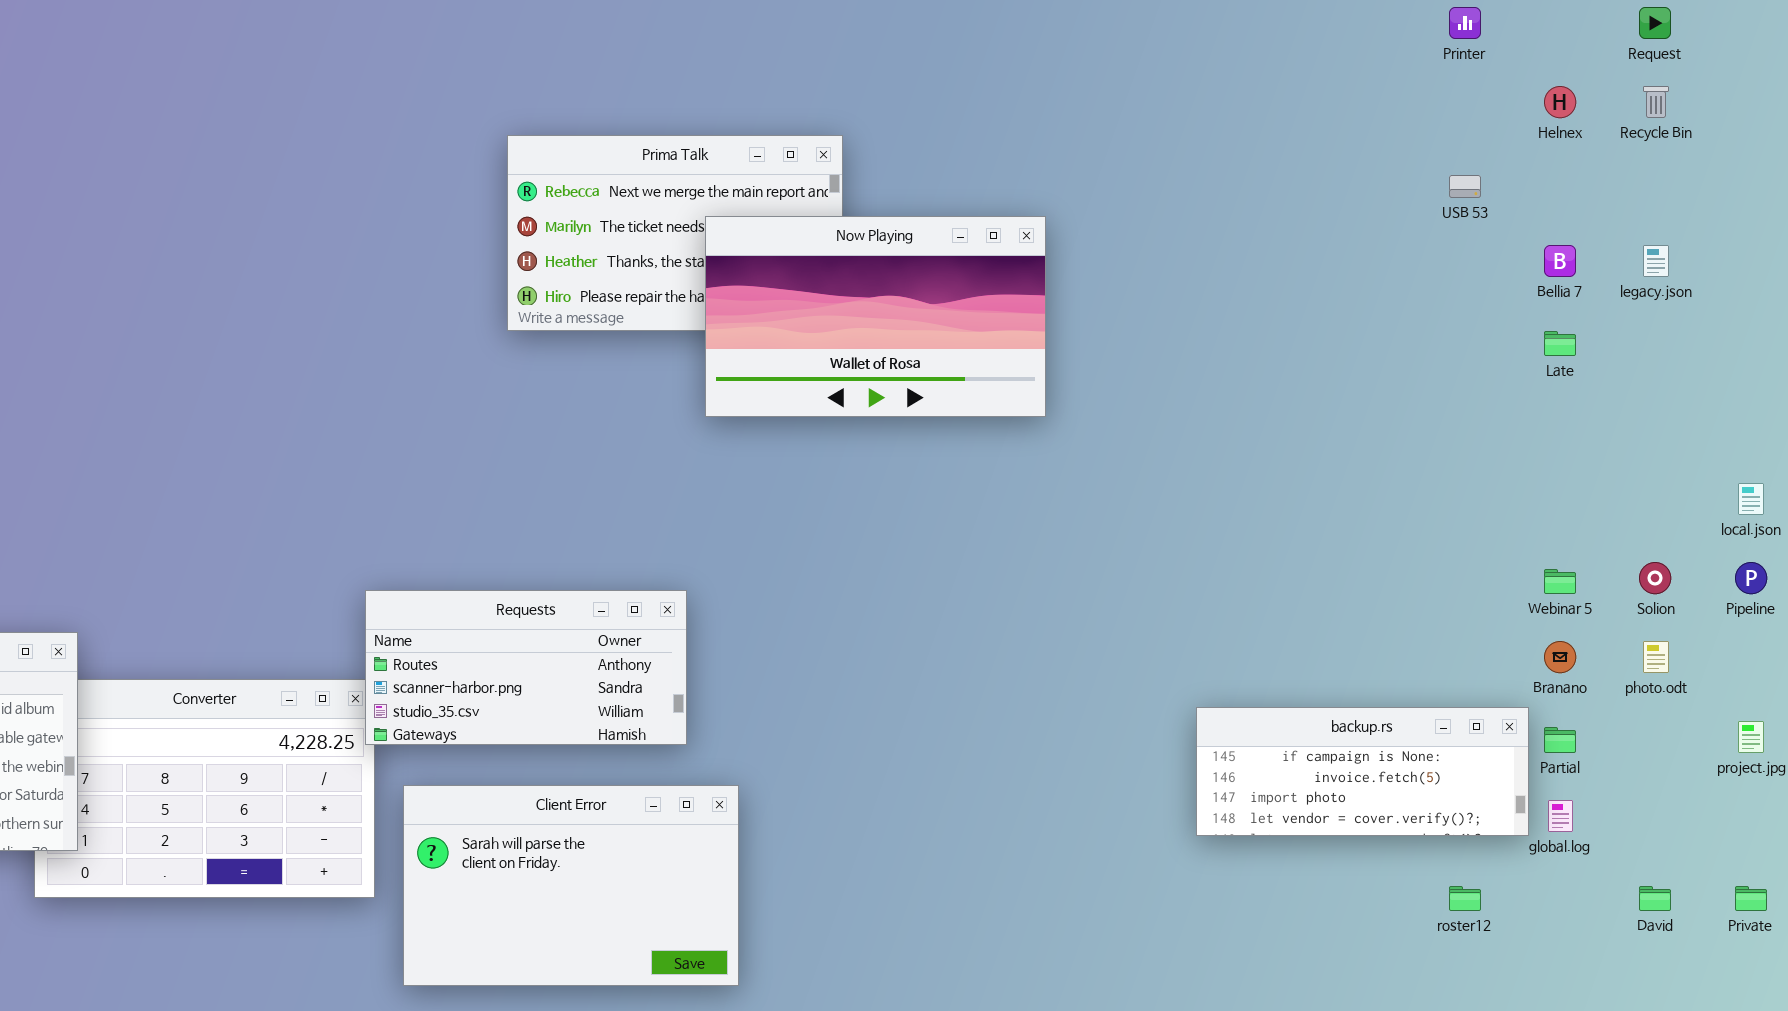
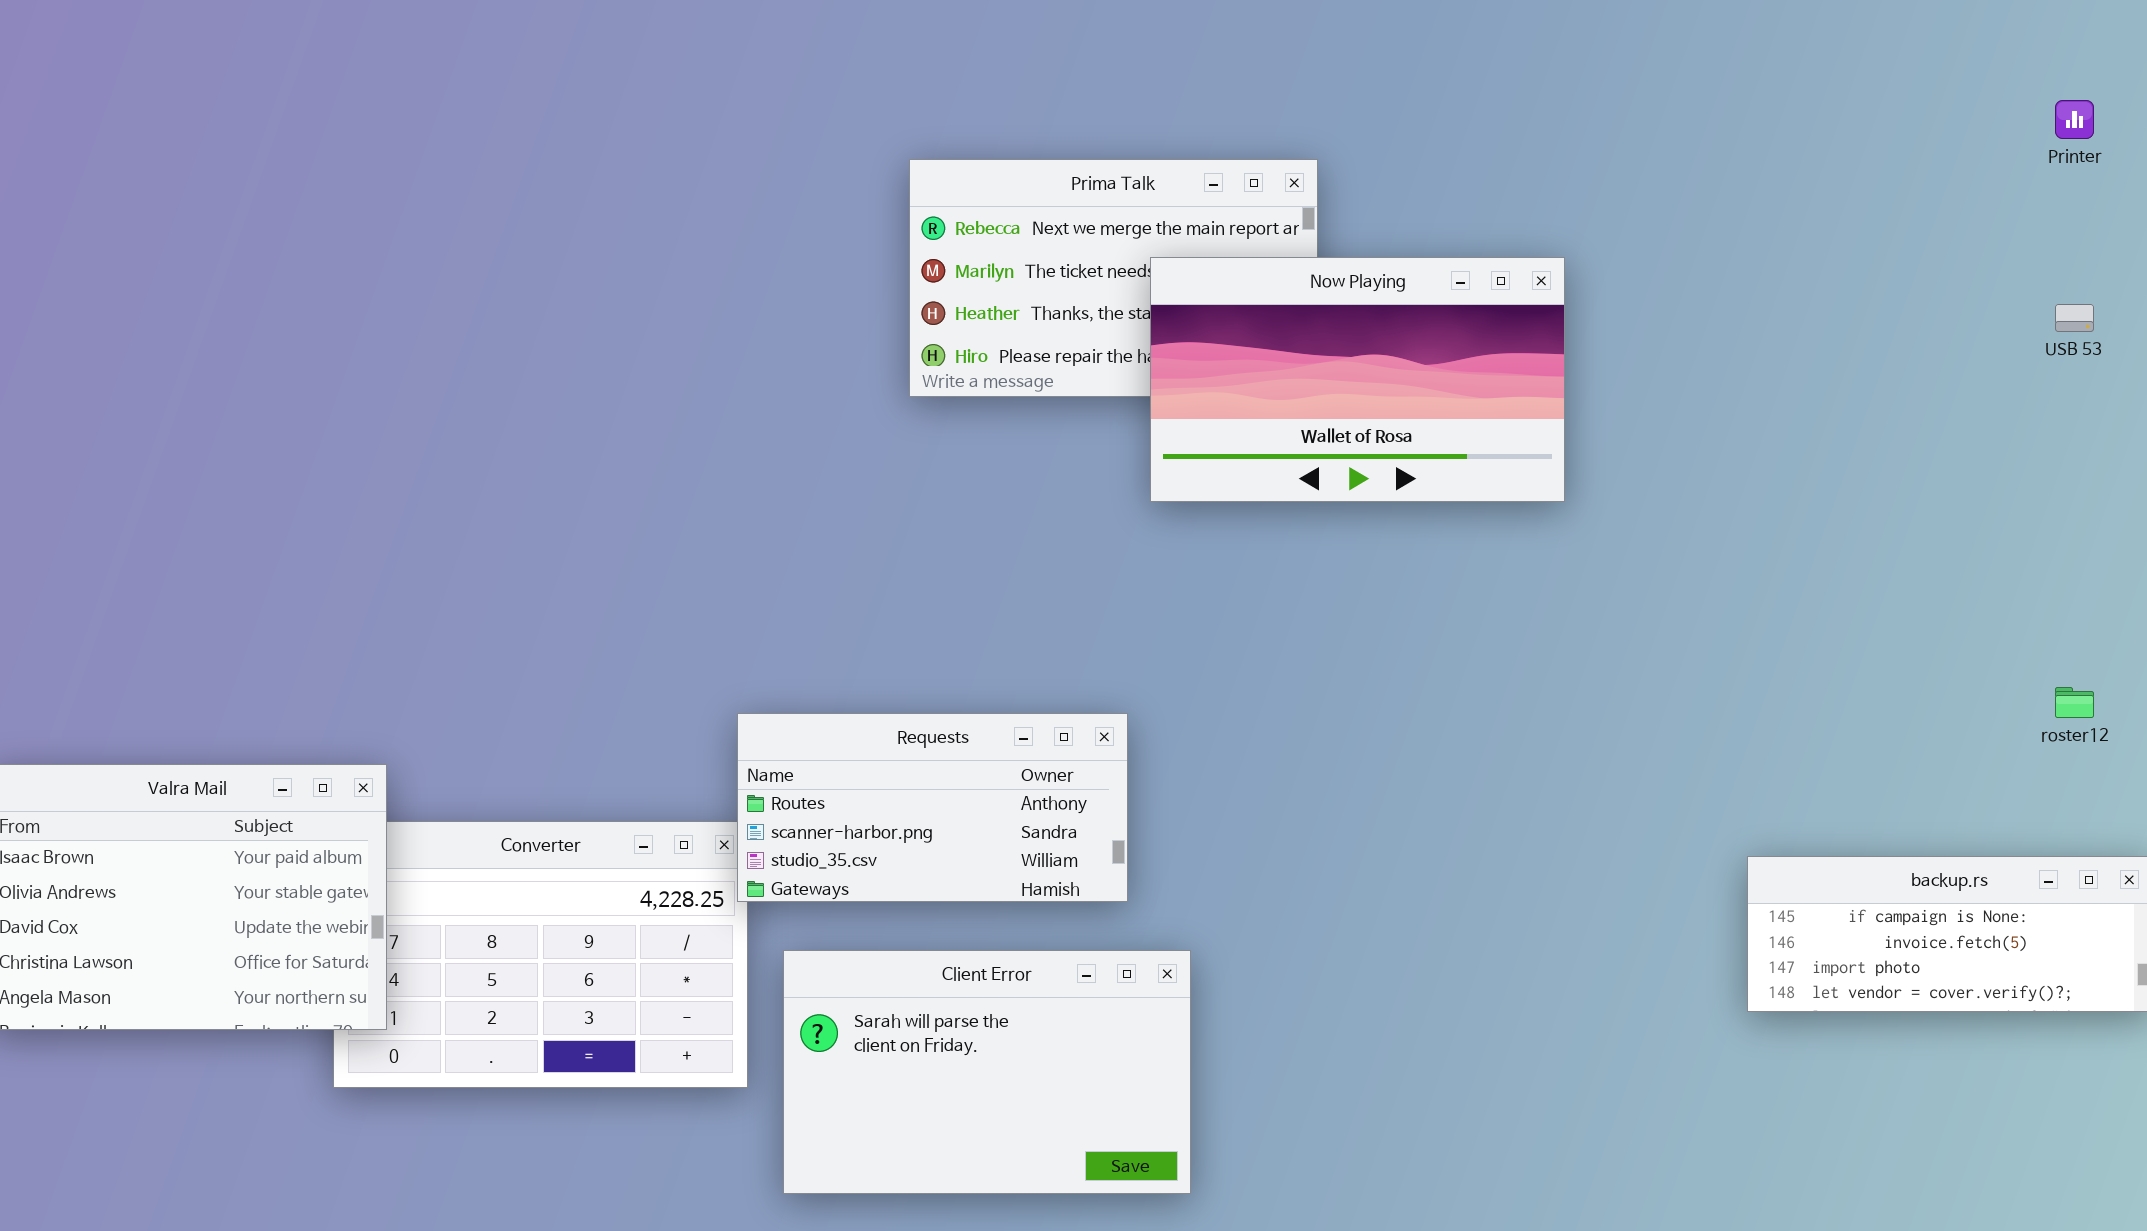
Printer: [1449,7,1481,39] -> [2055,100,2094,139], moved
USB 53: [1449,175,1481,198] -> [2055,304,2094,332], moved
roster12: [1449,886,1481,911] -> [2055,687,2094,718], moved

